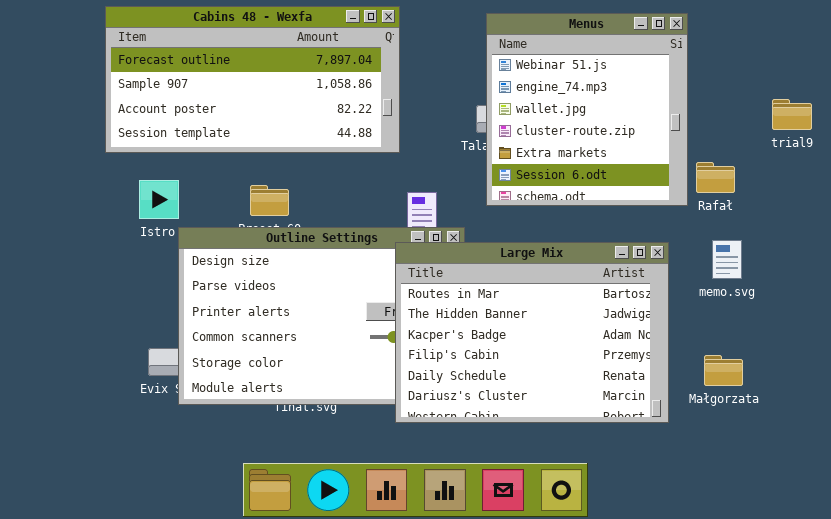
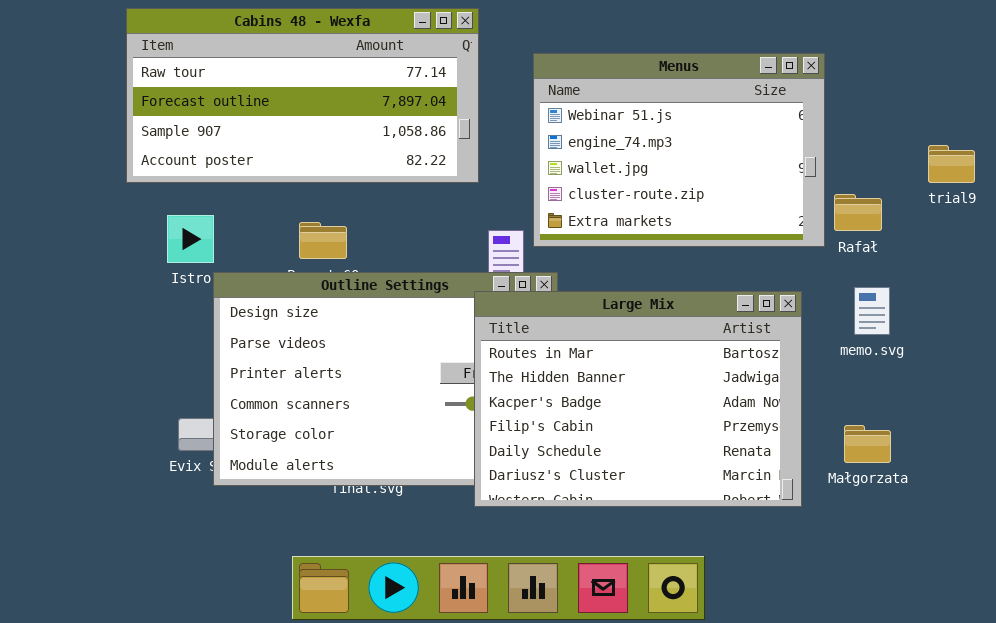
Cabins 48 - Wexfa: [105,6,400,153] -> [126,8,479,183], scrolled up 1 row
Menus: [486,13,688,206] -> [533,53,825,247], resized
trial9: [772,99,812,130] -> [928,145,975,183], moved

